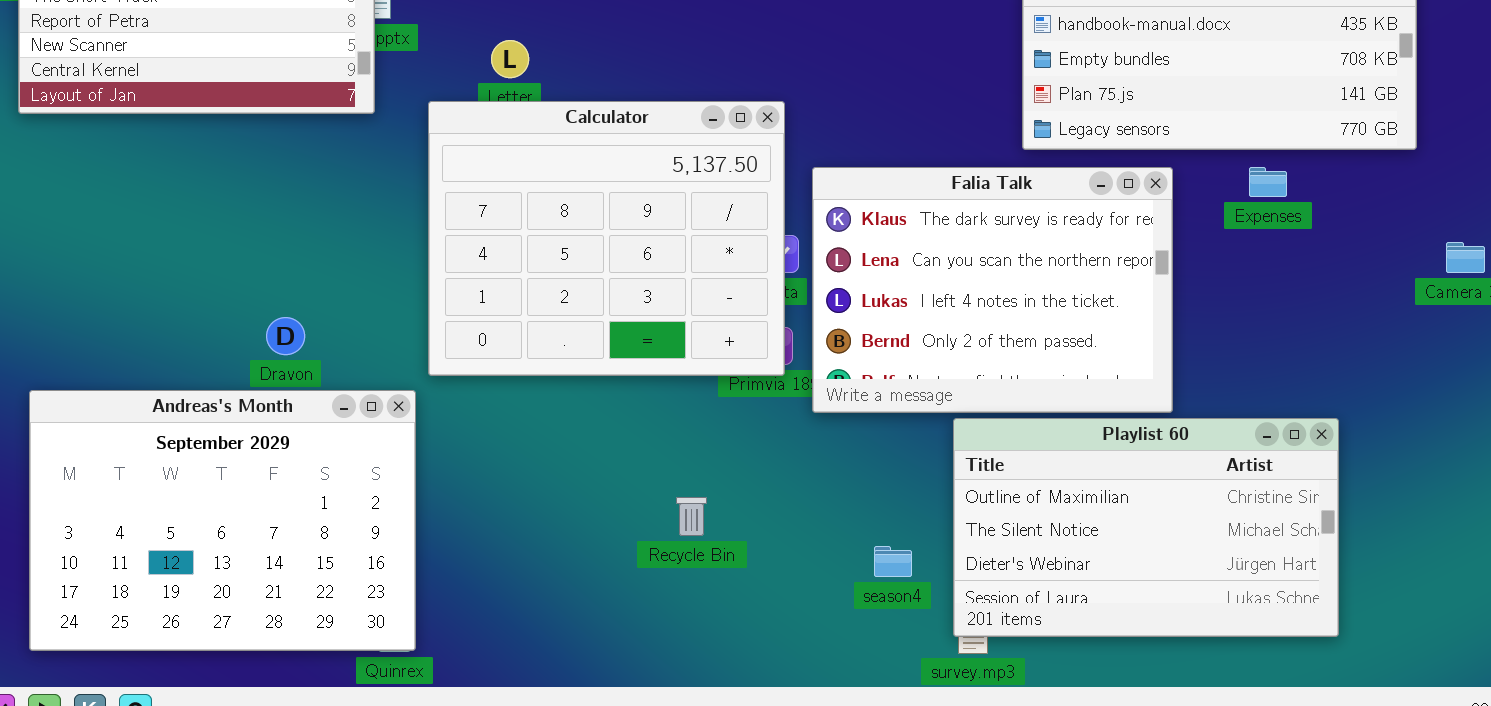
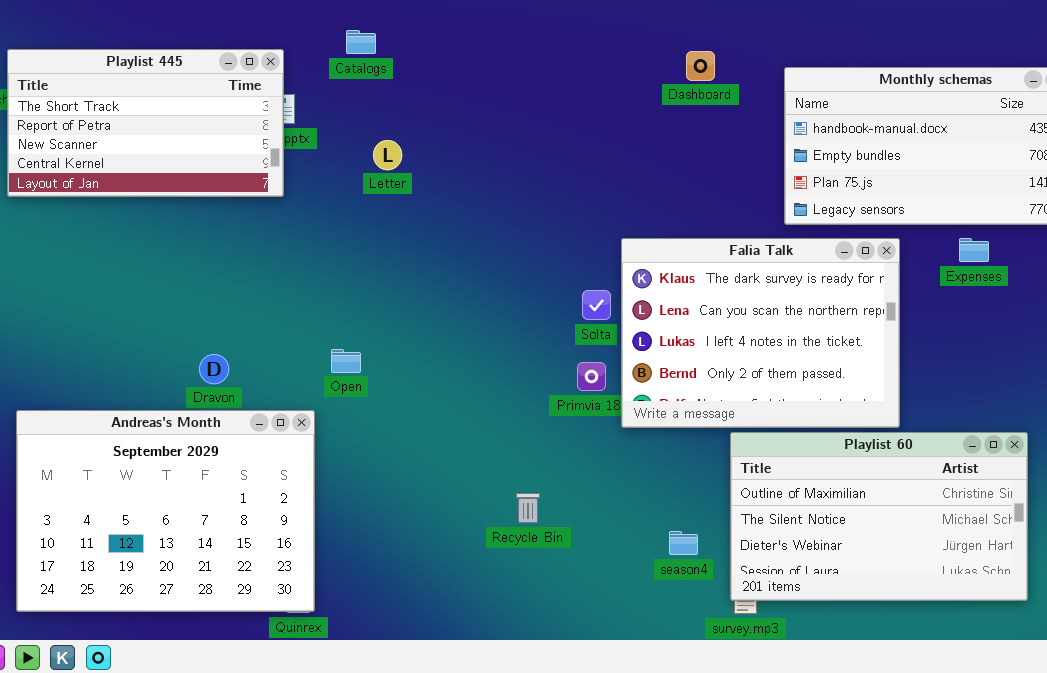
Calculator: [428,101,785,376] -> none, closed

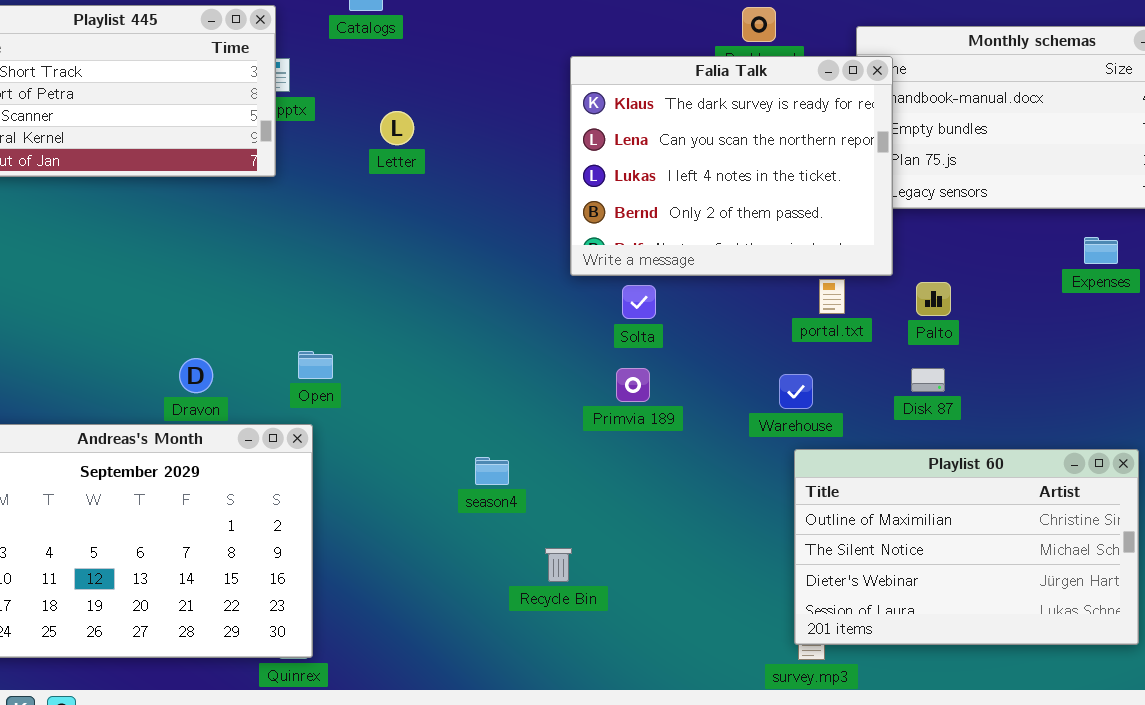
Falia Talk: [621,238,900,428] -> [570,56,893,276], moved
Expenses: [959,238,989,262] -> [1084,237,1118,264], moved
Open: [331,349,361,373] -> [298,351,333,379], moved
Recycle Bin: [516,493,540,523] -> [545,548,572,582], moved
season4: [669,531,698,555] -> [475,457,509,485], moved

